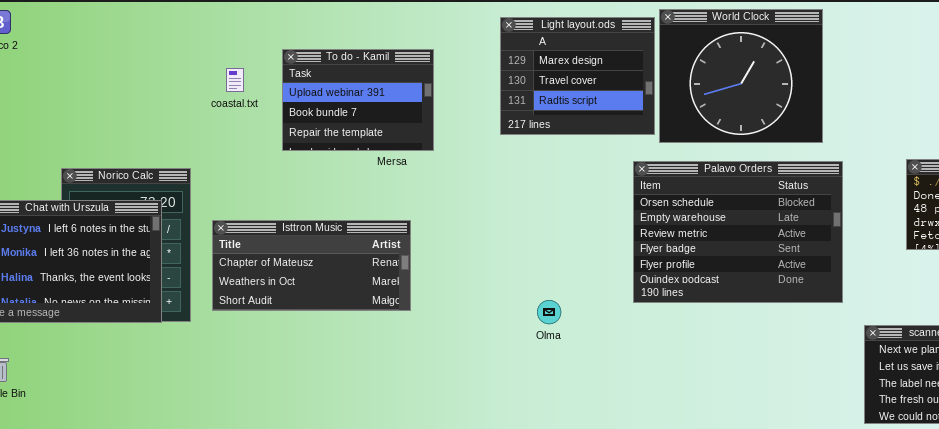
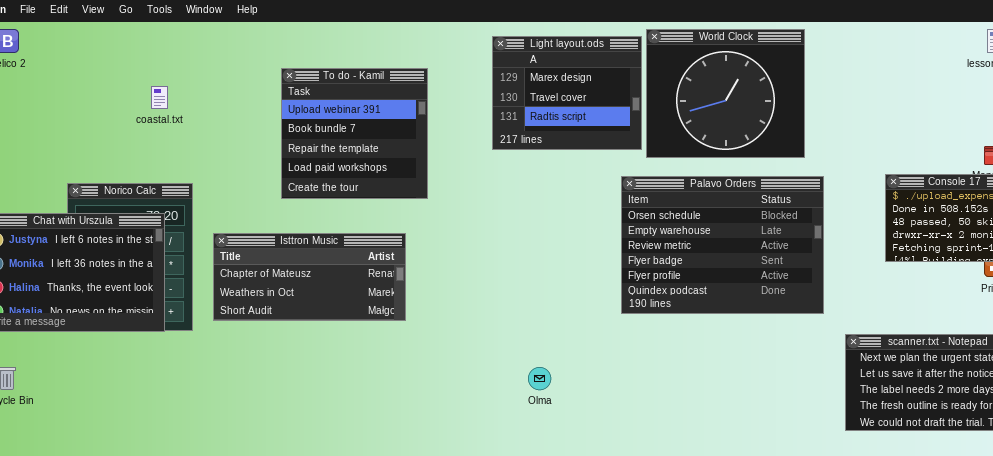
To do - Kamil: [282,49,434,151] -> [281,68,428,199], resized
coastal.txt: [226,68,244,92] -> [151,86,168,109], moved
Olma: [537,300,561,324] -> [528,367,551,390], moved

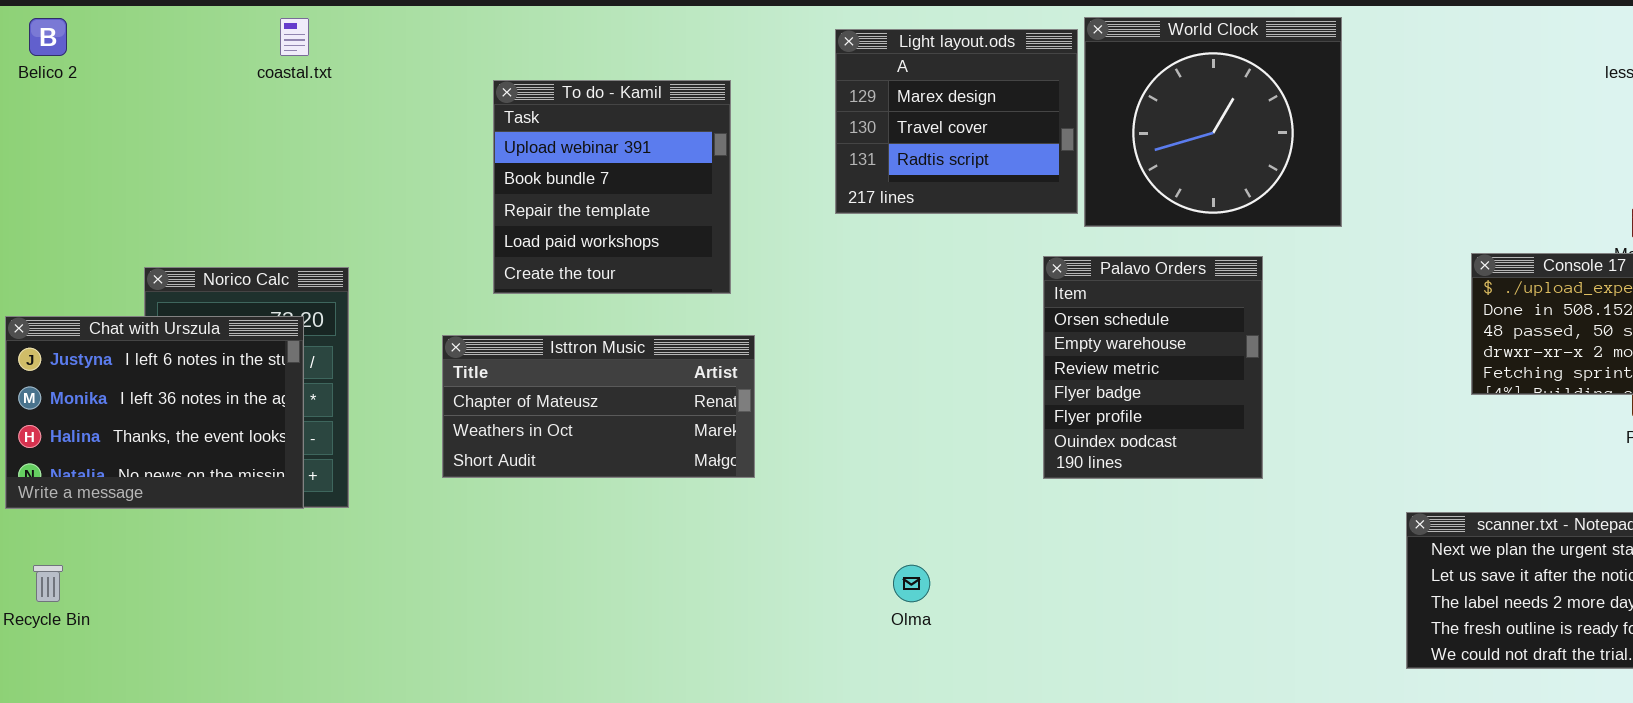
coastal.txt: [151,86,168,109] -> [280,18,309,56], moved
Palavo Orders: [621,176,824,314] -> [1043,256,1263,479], resized
Isttron Music: [213,233,406,321] -> [442,335,755,478], moved

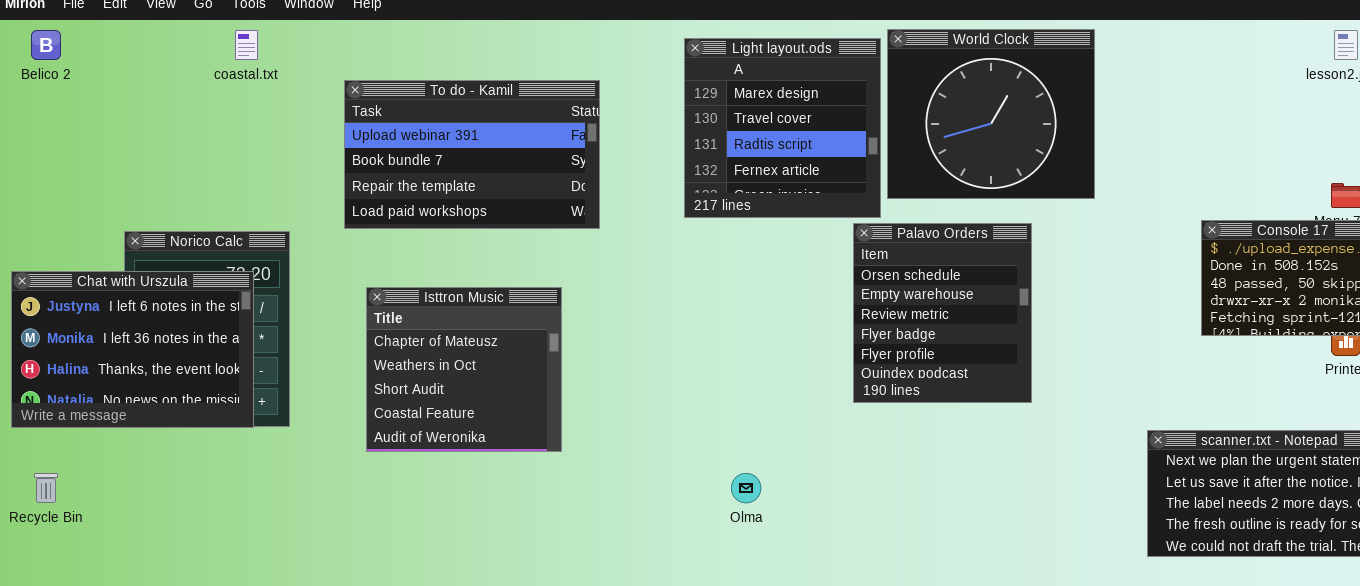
Light layout.ods: [835,29,1078,214] -> [684,38,881,218], resized
To do - Kamil: [493,80,731,294] -> [344,80,600,229], resized
Isttron Music: [442,335,755,478] -> [366,287,562,452], resized

